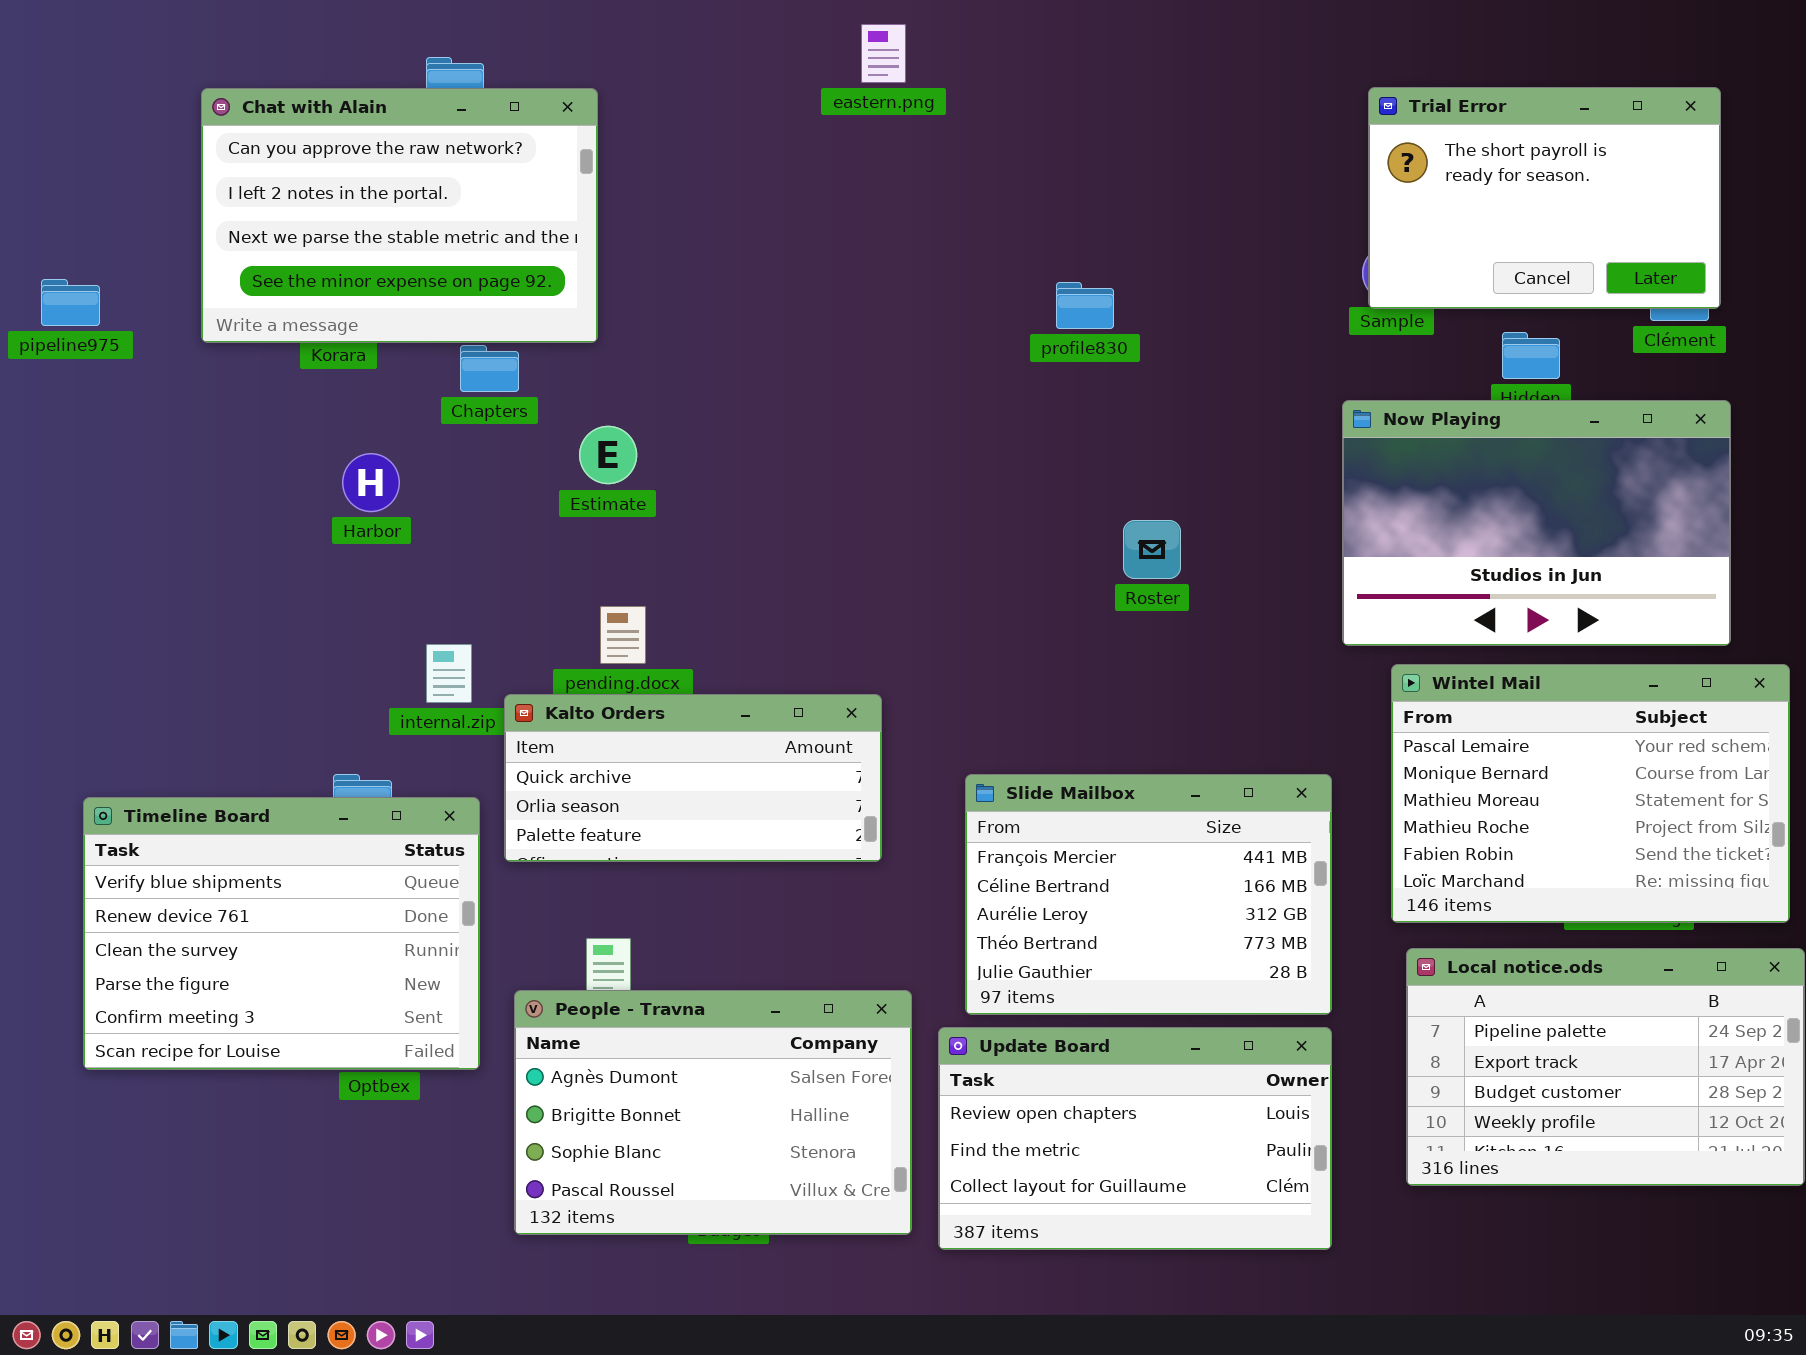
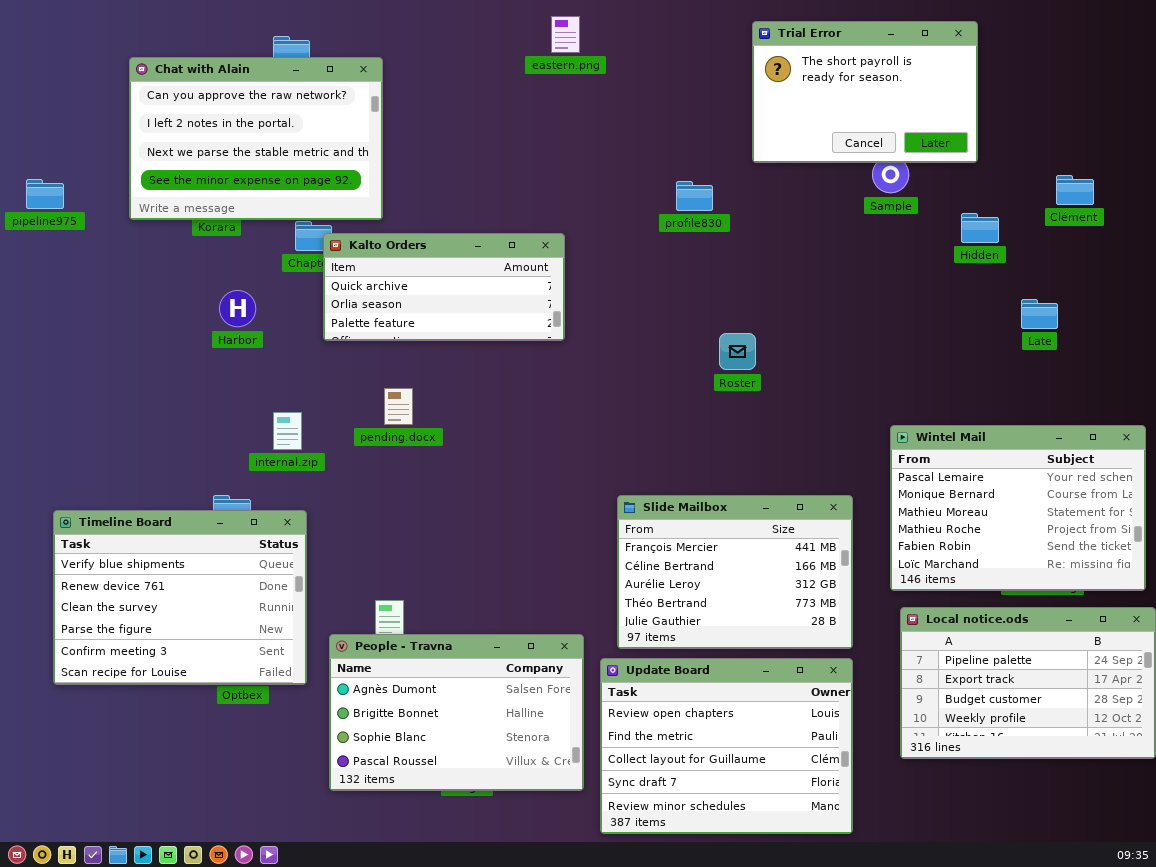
Trial Error: [1368,87,1721,309] -> [752,21,978,163], moved
Now Playing: [1342,400,1731,646] -> none, closed
Kalto Orders: [504,694,882,862] -> [323,233,565,341], moved
Update Board: [938,1027,1332,1250] -> [600,658,853,834], resized

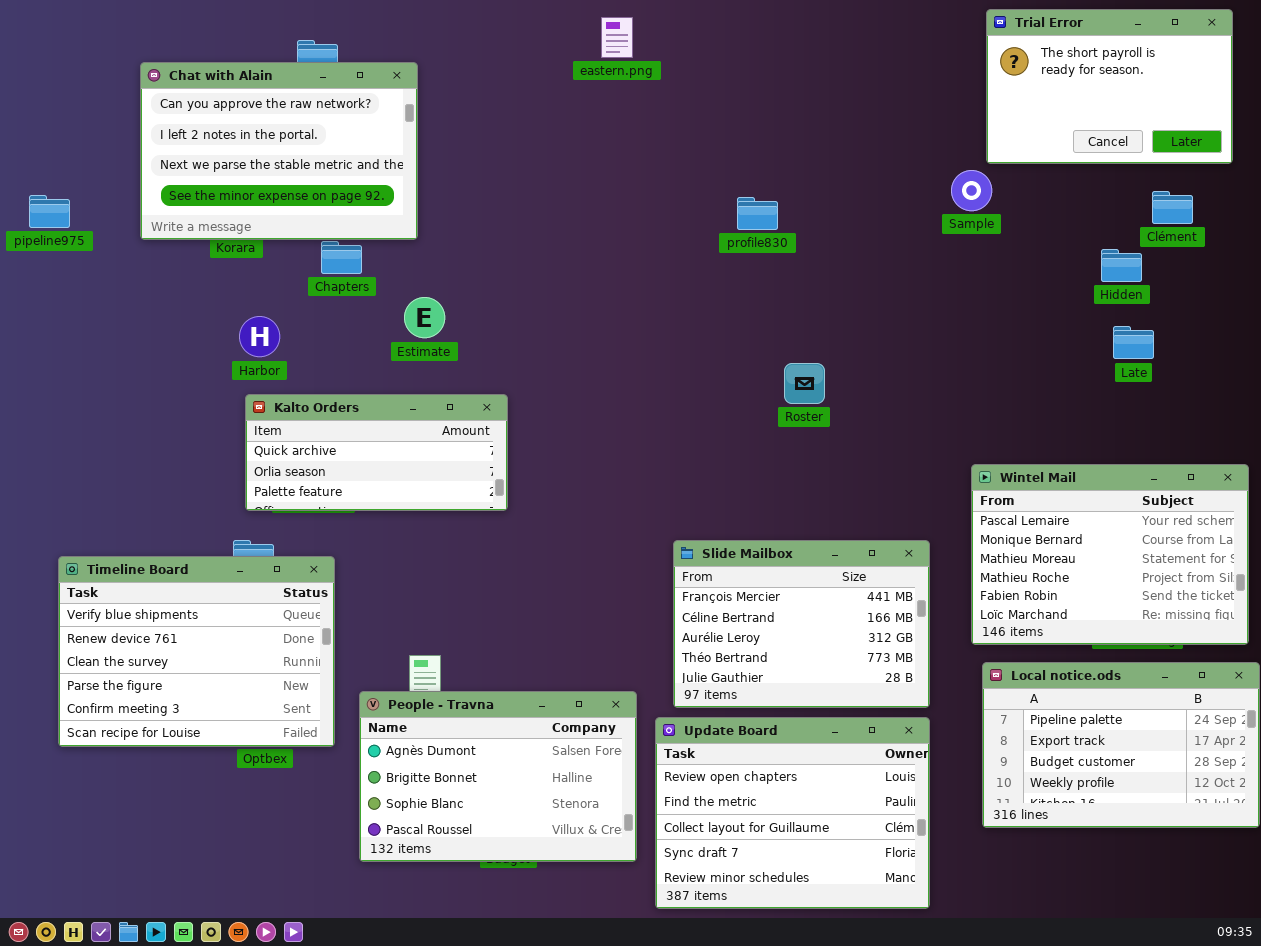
Trial Error: [752,21,978,163] -> [986,9,1233,164], moved
Hidden: [961,213,999,243] -> [1101,249,1142,282], moved
Kalto Orders: [323,233,565,341] -> [245,394,508,511], moved

